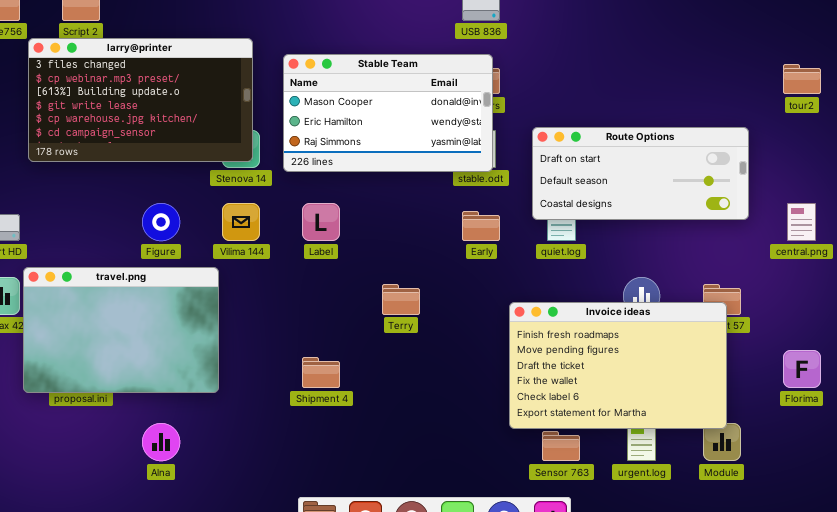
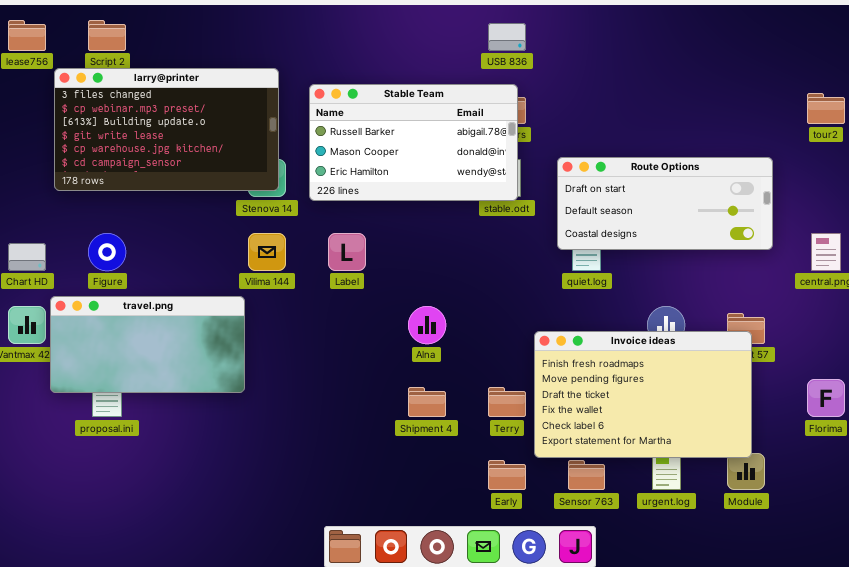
Stable Team: [283,54,493,172] -> [309,84,518,201], scrolled up 1 row
Figure: [142,203,180,241] -> [88,233,126,271], moved
Early: [462,211,500,241] -> [488,460,526,490], moved
travel.png: [23,267,219,393] -> [50,296,245,393], resized
Terry: [382,284,420,315] -> [488,387,526,417], moved
Shipment 4: [302,357,340,388] -> [408,387,446,417], moved
Alna: [142,423,180,461] -> [408,306,446,344], moved

